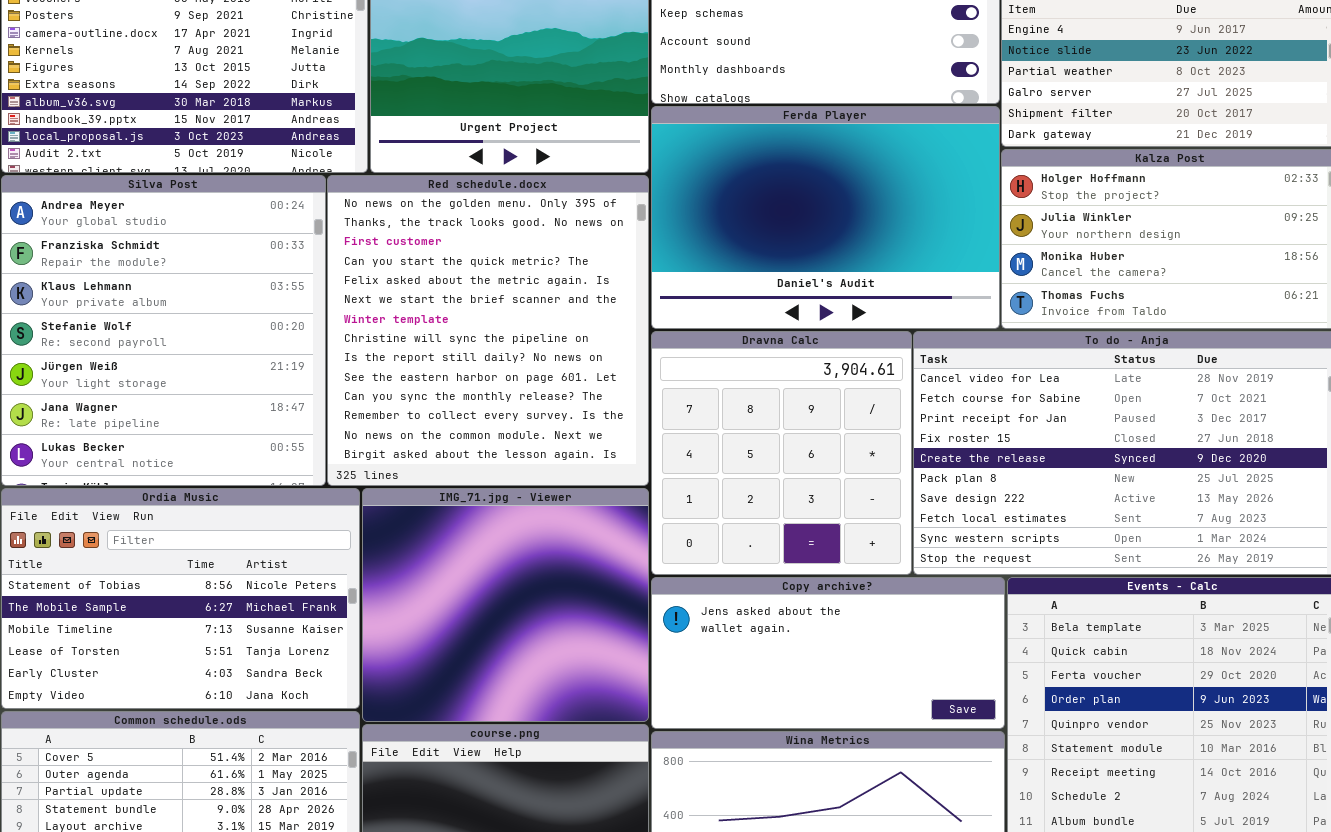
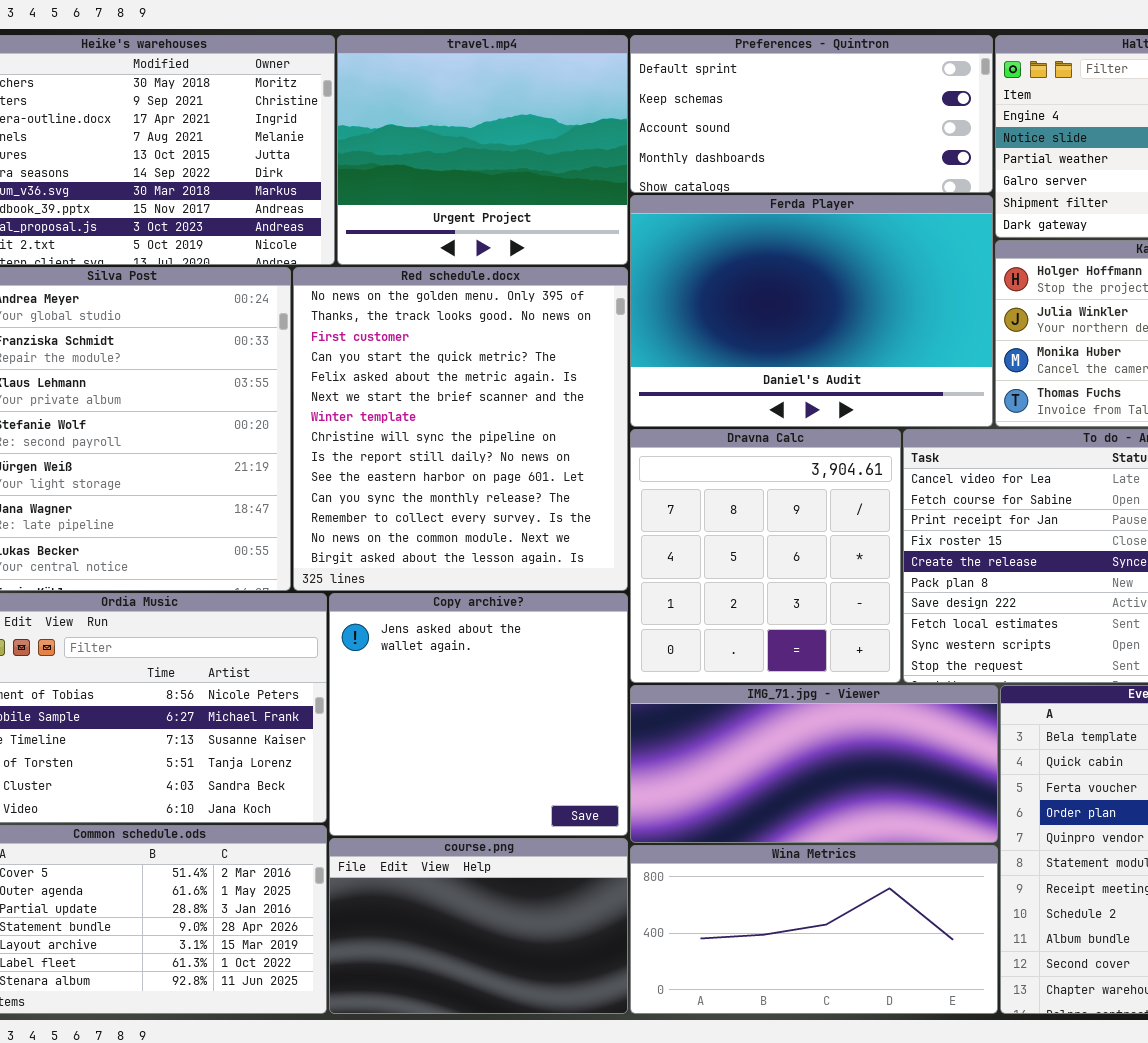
IMG_71.jpg - Viewer: [362,488,649,722] -> [630,685,998,843], moved, resized
Copy archive?: [651,577,1005,729] -> [329,593,628,836], moved, resized

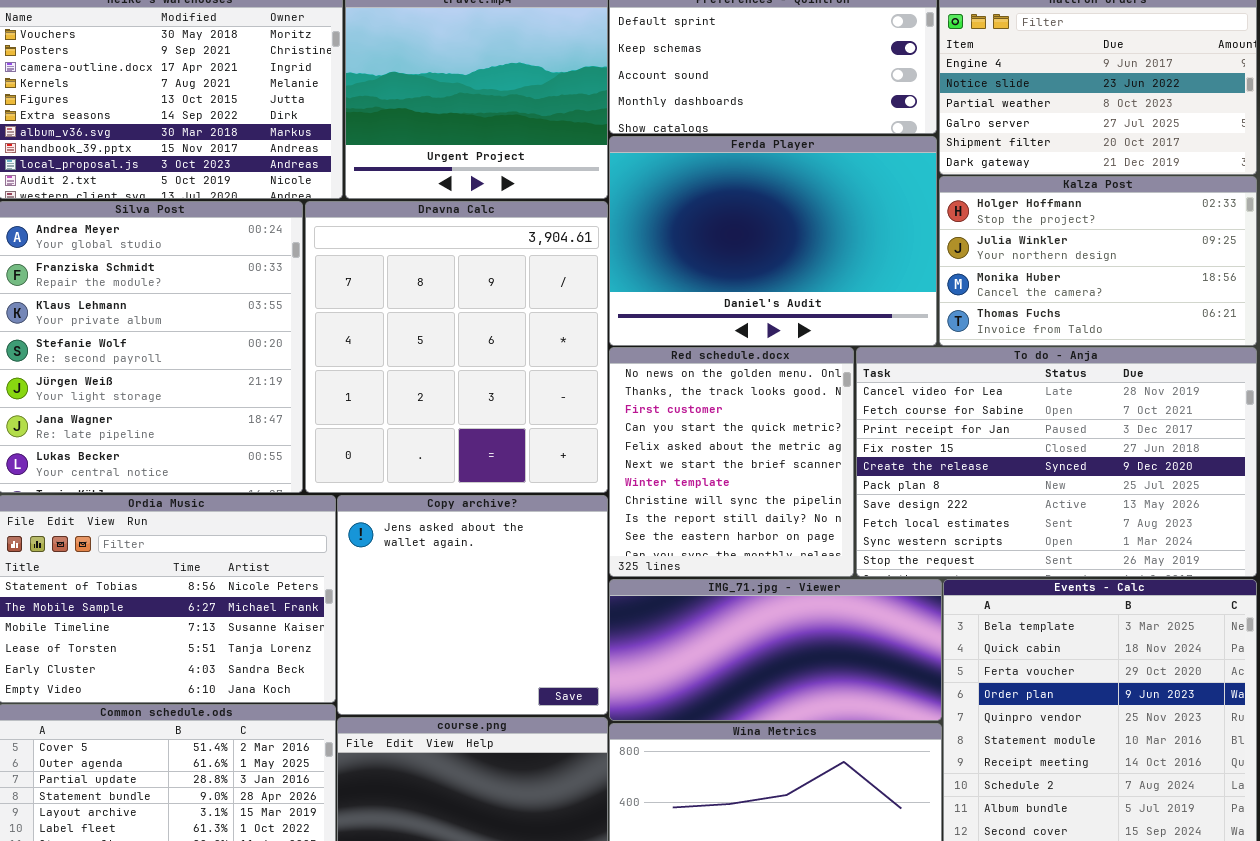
Red schedule.docx: [293,267,628,591] -> [609,347,854,577], moved, resized
Dravna Calc: [630,429,901,683] -> [305,201,608,493], moved, resized

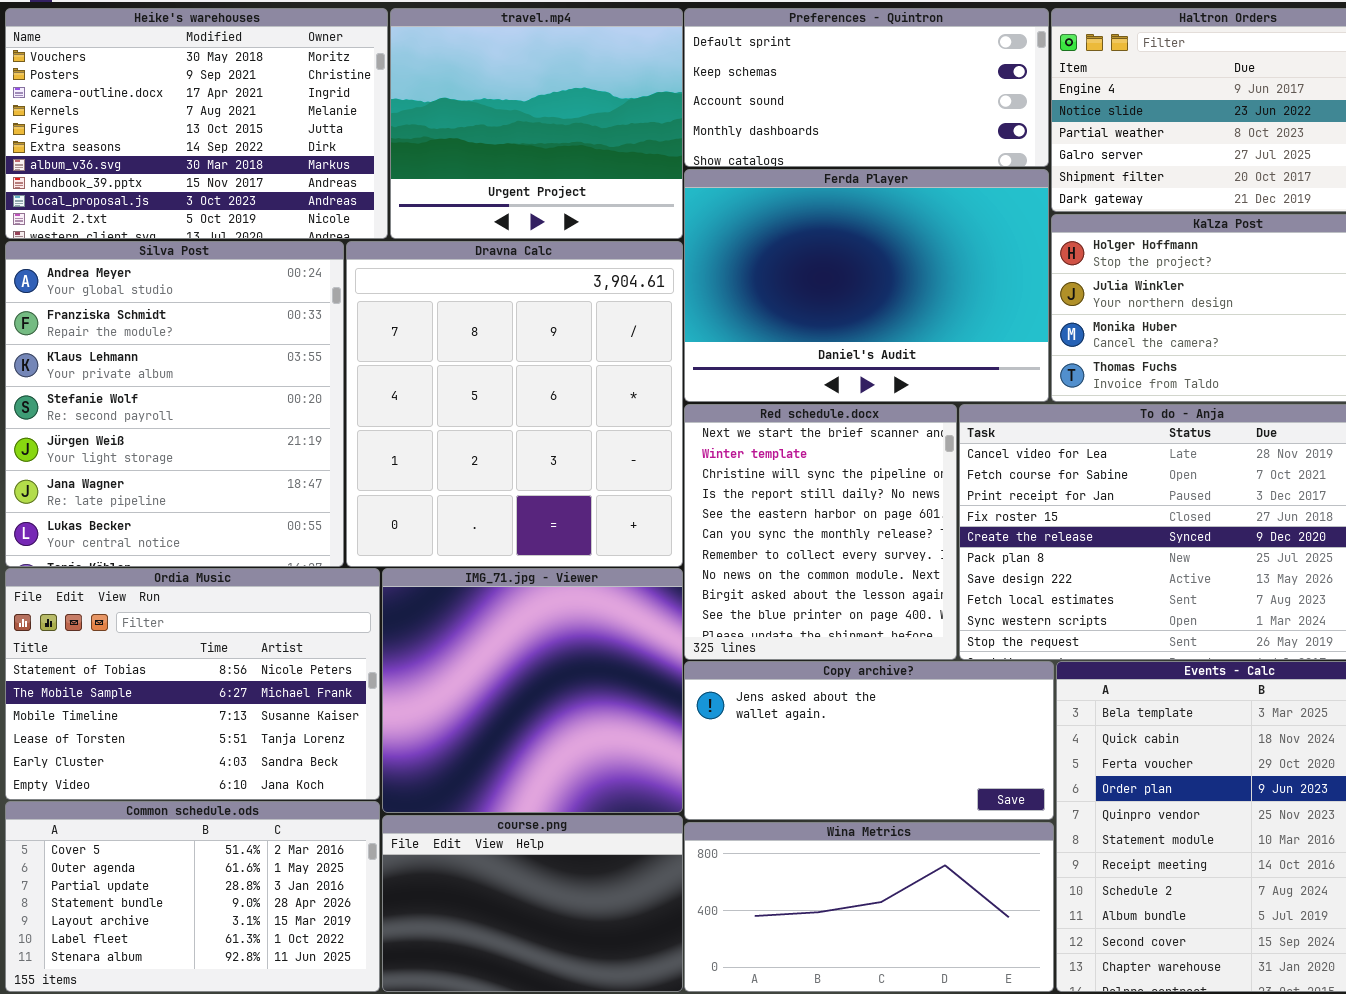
Red schedule.docx: [609,347,854,577] -> [684,404,957,660], scrolled down 5 rows
Copy archive?: [337,495,608,715] -> [684,661,1054,820], moved, resized
IMG_71.jpg - Viewer: [609,579,942,721] -> [382,568,683,813], moved, resized

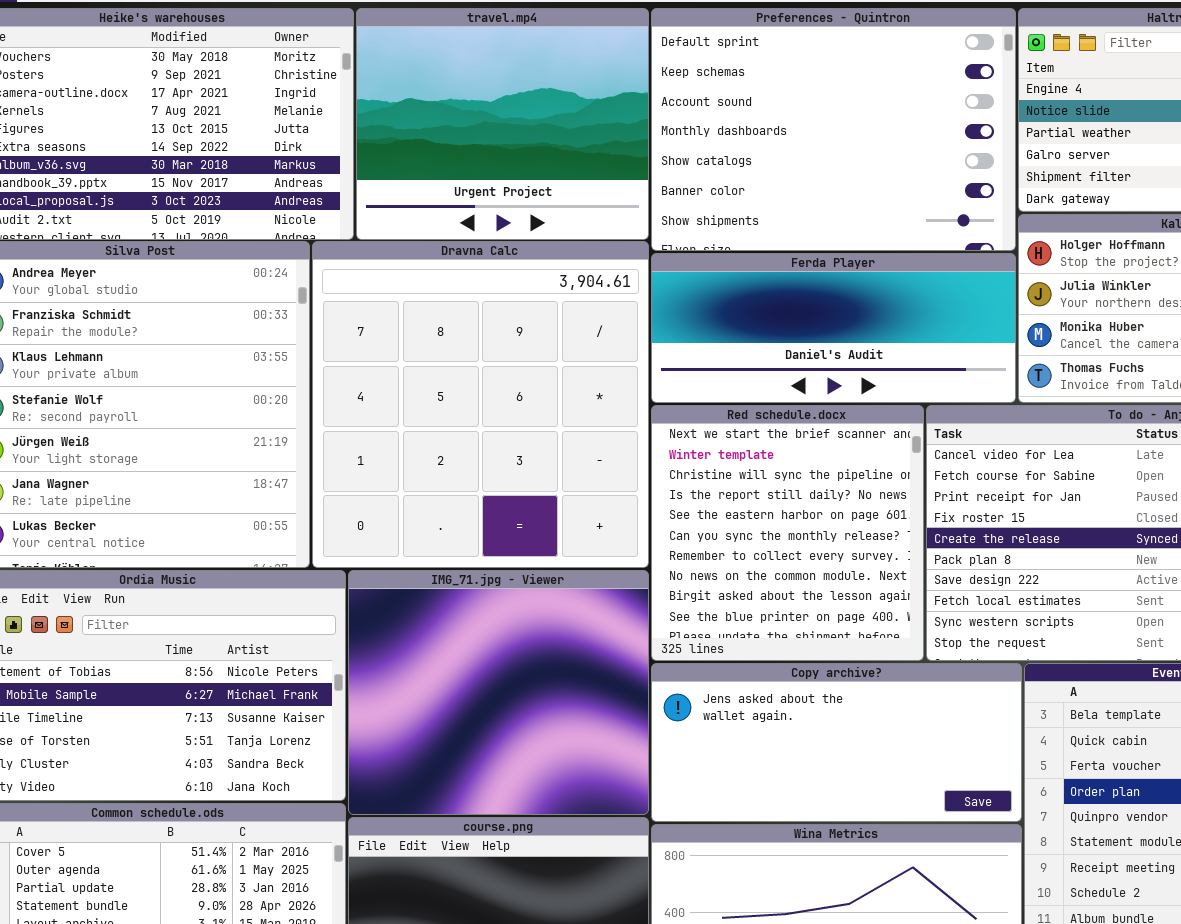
Preferences - Quintron: [684,8,1049,167] -> [651,8,1016,251], resized
Ferda Player: [684,169,1049,402] -> [651,253,1016,403], resized

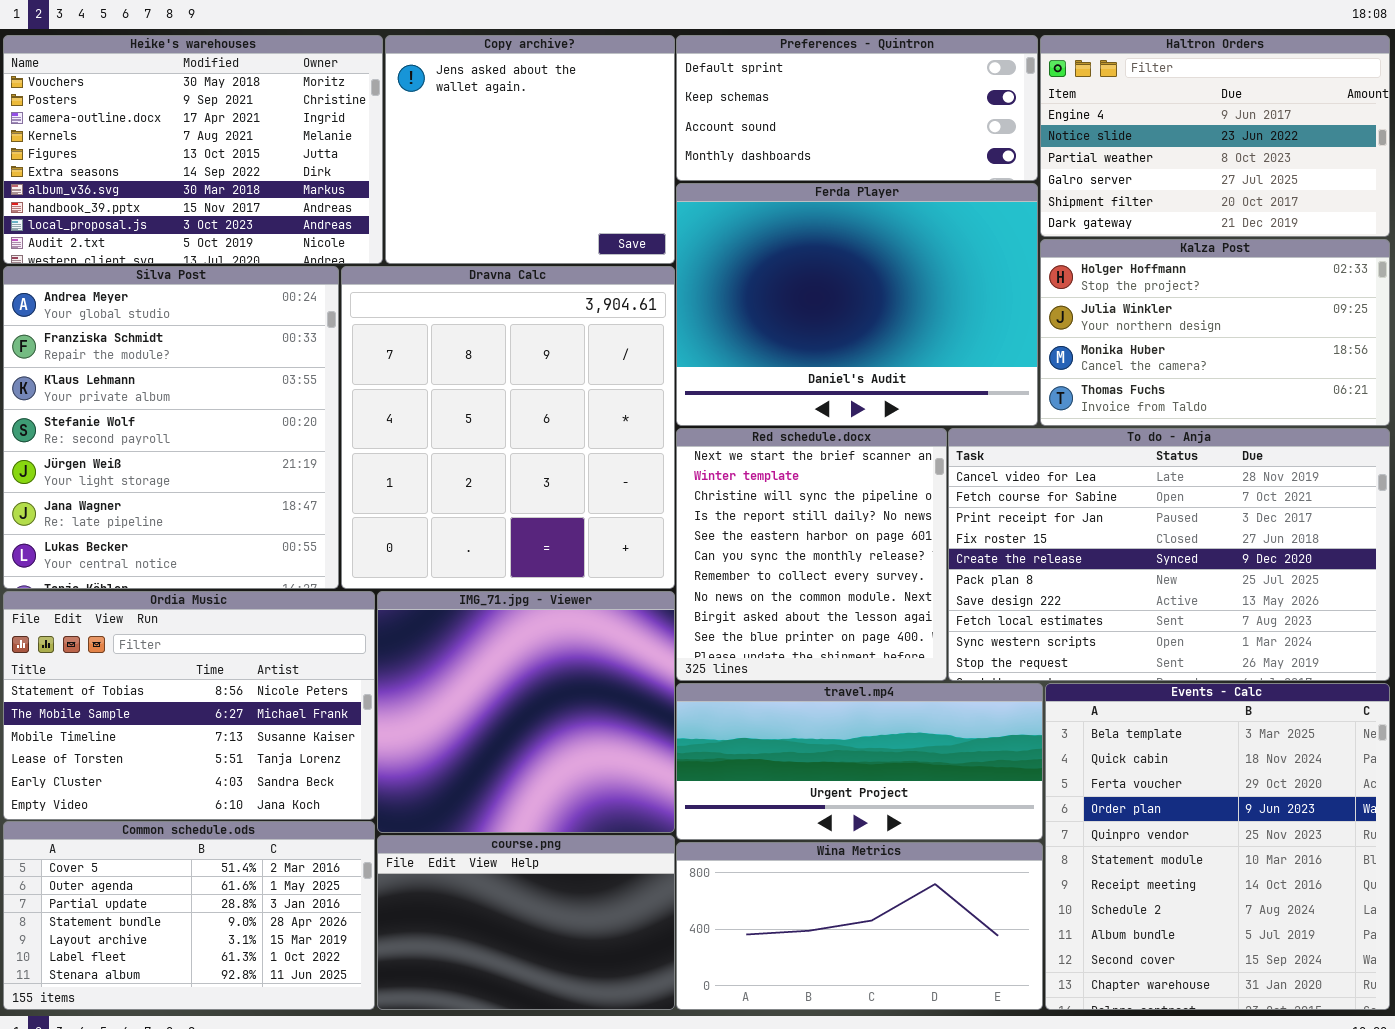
travel.mp4: [356,8,649,240] -> [676,683,1043,840], moved, resized
Preferences - Quintron: [651,8,1016,251] -> [676,35,1038,181], resized
Ferda Player: [651,253,1016,403] -> [676,183,1038,426], resized
Copy archive?: [651,663,1022,822] -> [385,35,675,264], moved, resized

